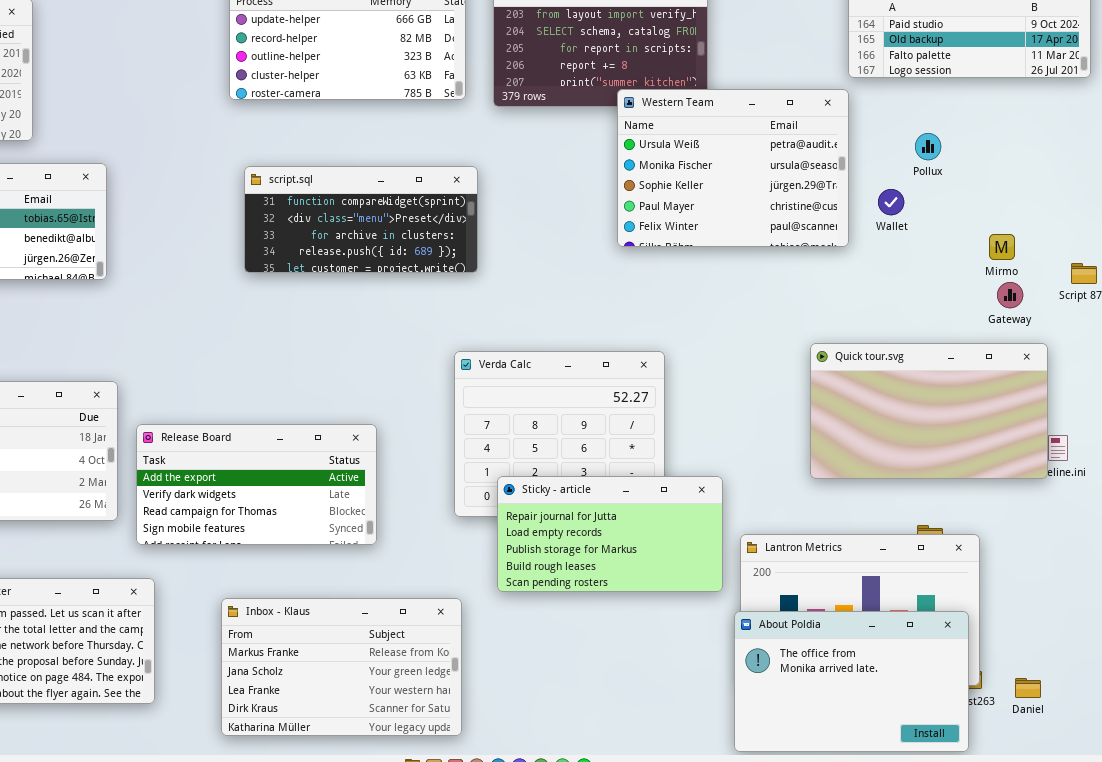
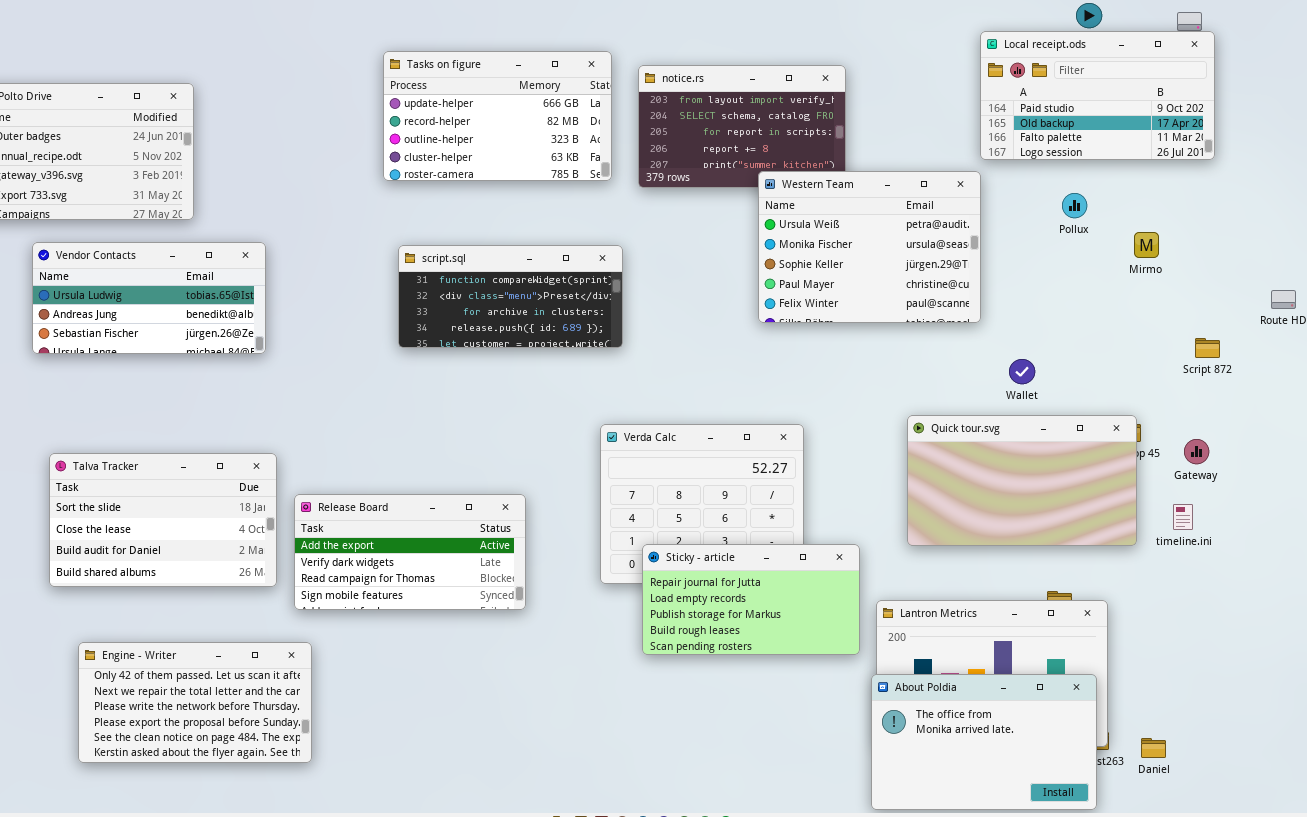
Pollux: [915,133,941,160] -> [1062,193,1087,218], moved
Wallet: [878,189,904,215] -> [1009,359,1035,384], moved
Mirmo: [989,234,1015,260] -> [1134,232,1159,258], moved
Gateway: [997,282,1023,308] -> [1184,439,1209,464], moved
Quick tour.svg: [810,343,1048,479] -> [907,415,1137,546], moved
Inbox - Klaus: [221,598,462,736] -> none, closed

